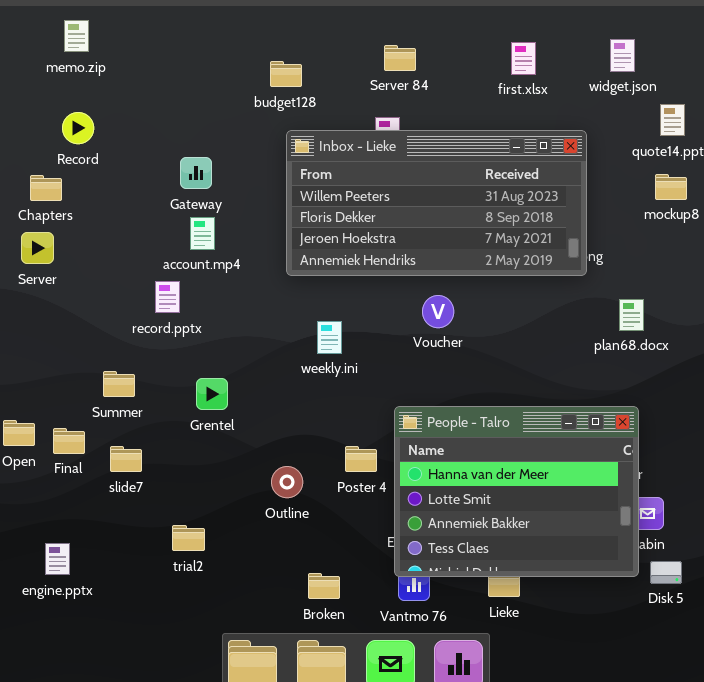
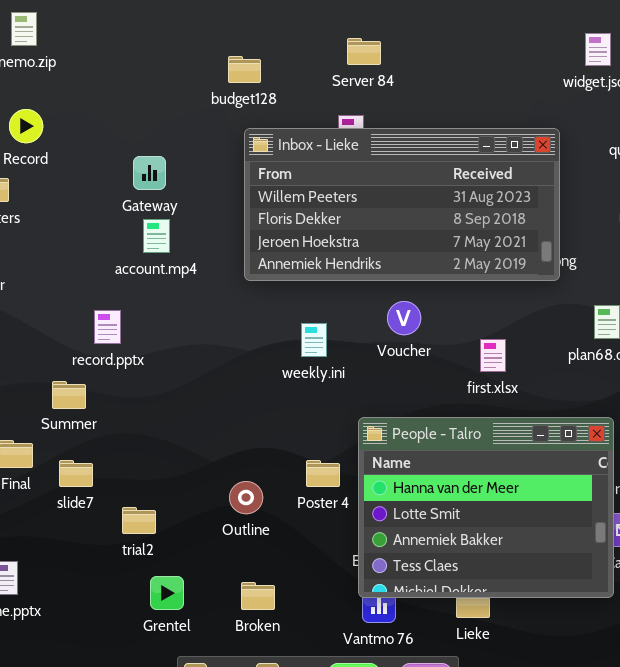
first.xlsx: [511,42,536,75] -> [480,339,506,372], moved
record.pptx: [155,281,180,313] -> [94,310,121,344], moved
weekly.ini: [317,321,342,354] -> [301,323,327,357], moved
Grentel: [196,378,228,410] -> [150,576,184,610], moved
trial2: [172,525,205,551] -> [122,507,156,534], moved
Broken: [308,573,340,599] -> [241,582,275,610], moved

